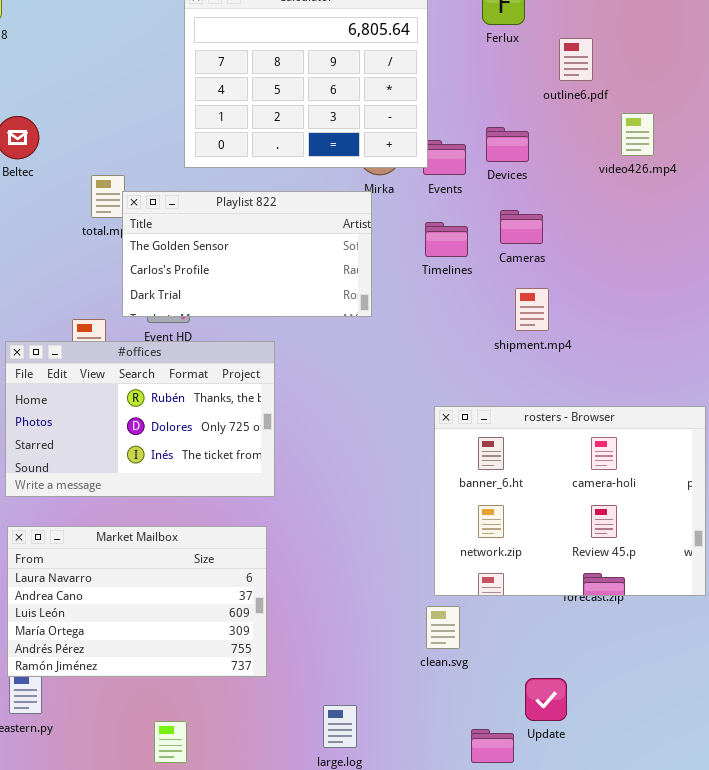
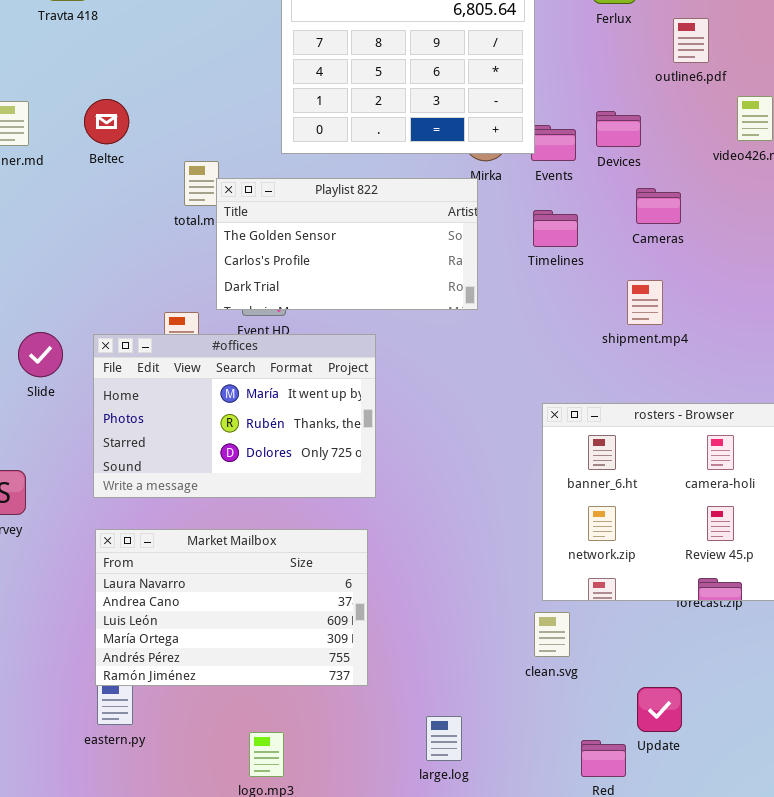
Cameras: [500,210,543,244] -> [636,188,681,224], moved
#offices: [5,341,275,497] -> [93,334,376,498], scrolled up 1 row

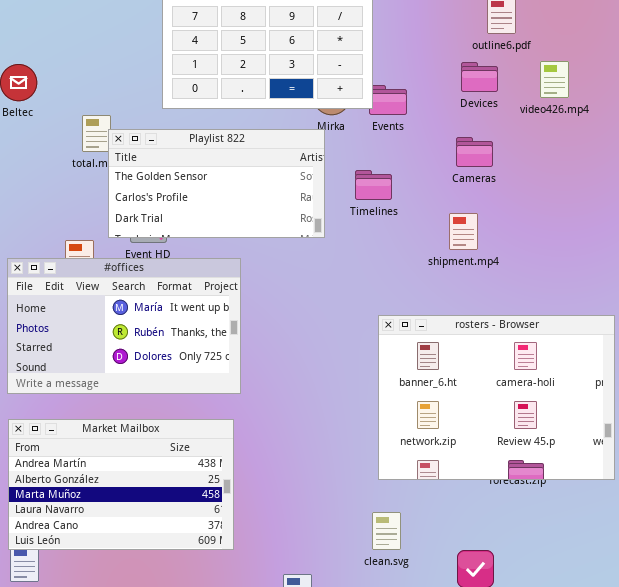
Devices: [596,111,641,147] -> [461,62,498,92], moved
Timelines: [533,210,578,247] -> [355,170,392,200], moved
Market Mailbox: [95,529,368,686] -> [8,419,234,550], scrolled up 3 rows
clean.svg: [534,612,570,657] -> [372,512,401,550], moved

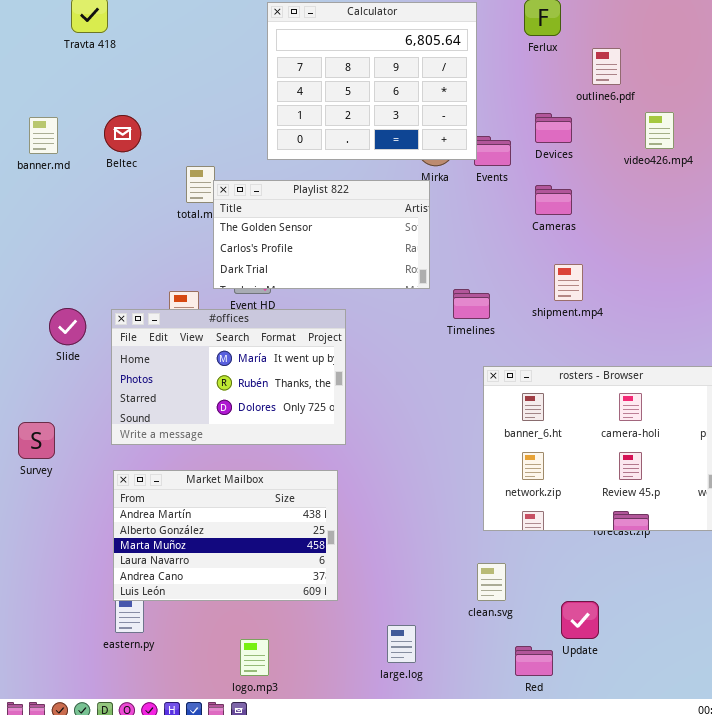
Devices: [461,62,498,92] -> [535,113,572,143], moved
Cameras: [456,137,493,167] -> [535,185,572,215], moved
Timelines: [355,170,392,200] -> [453,289,490,319], moved

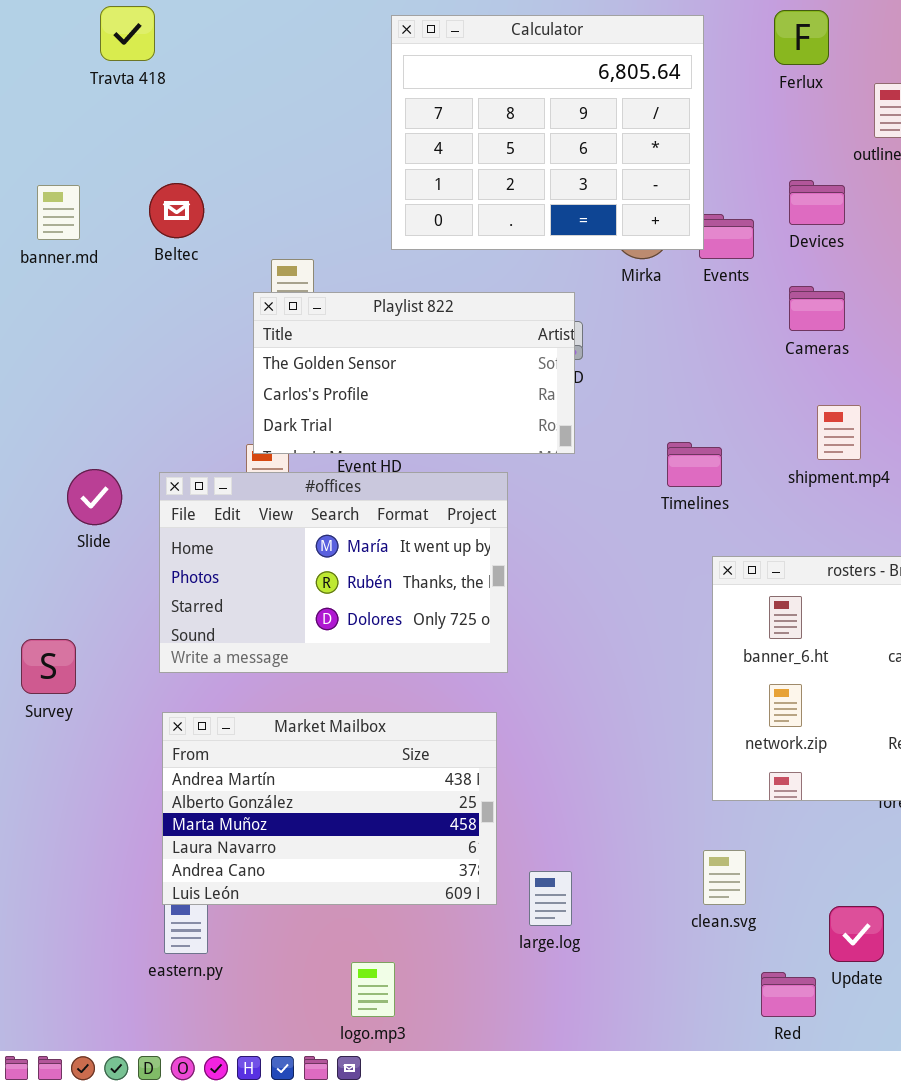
Playlist 822: [213,180,430,289] -> [253,292,575,454], moved
large.log: [387,625,416,663] -> [529,871,572,926], moved

